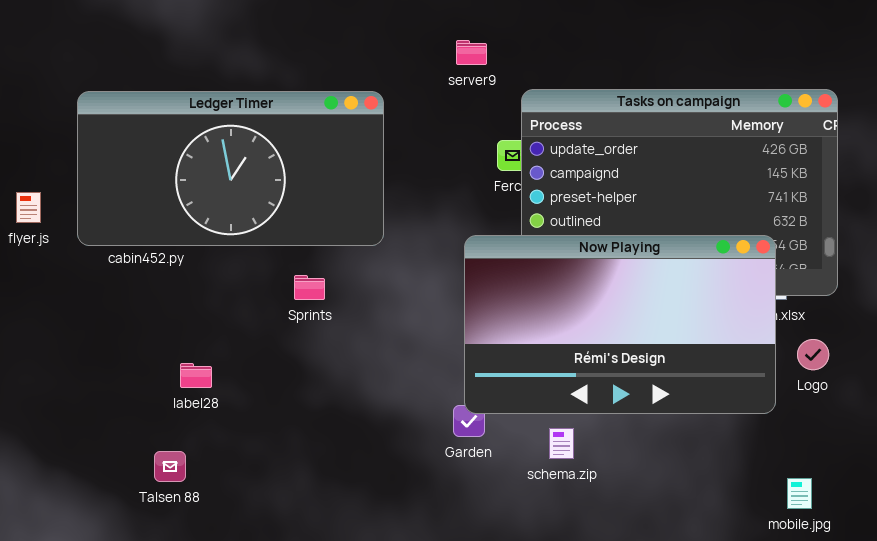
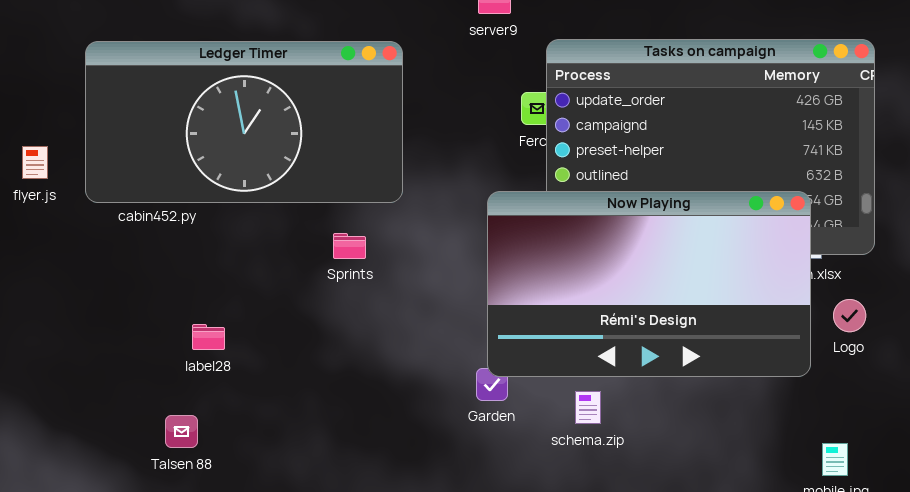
Sprints: [294,275,325,300] -> [333,233,366,259], moved

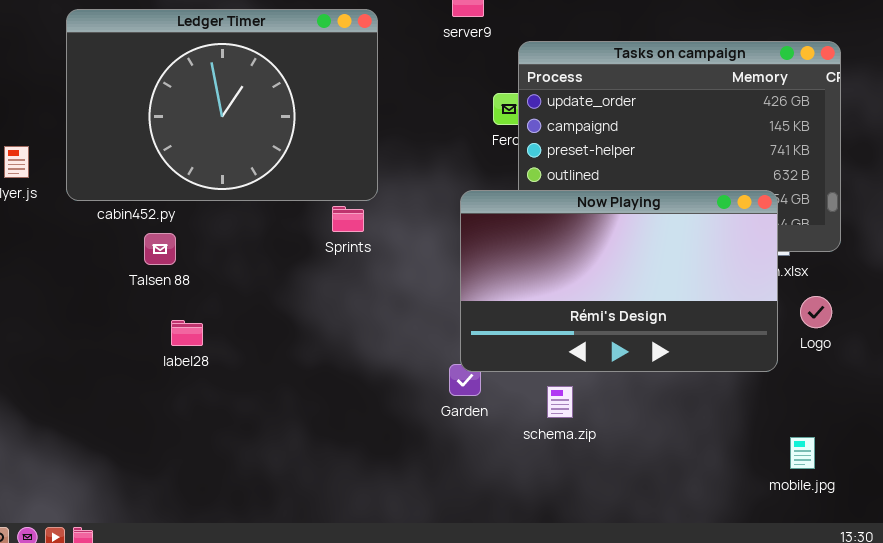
Ledger Timer: [85,41,403,203] -> [66,9,378,201], resized
Sprints: [333,233,366,259] -> [332,206,364,232], moved
Talsen 88: [165,415,198,448] -> [144,233,176,265], moved

